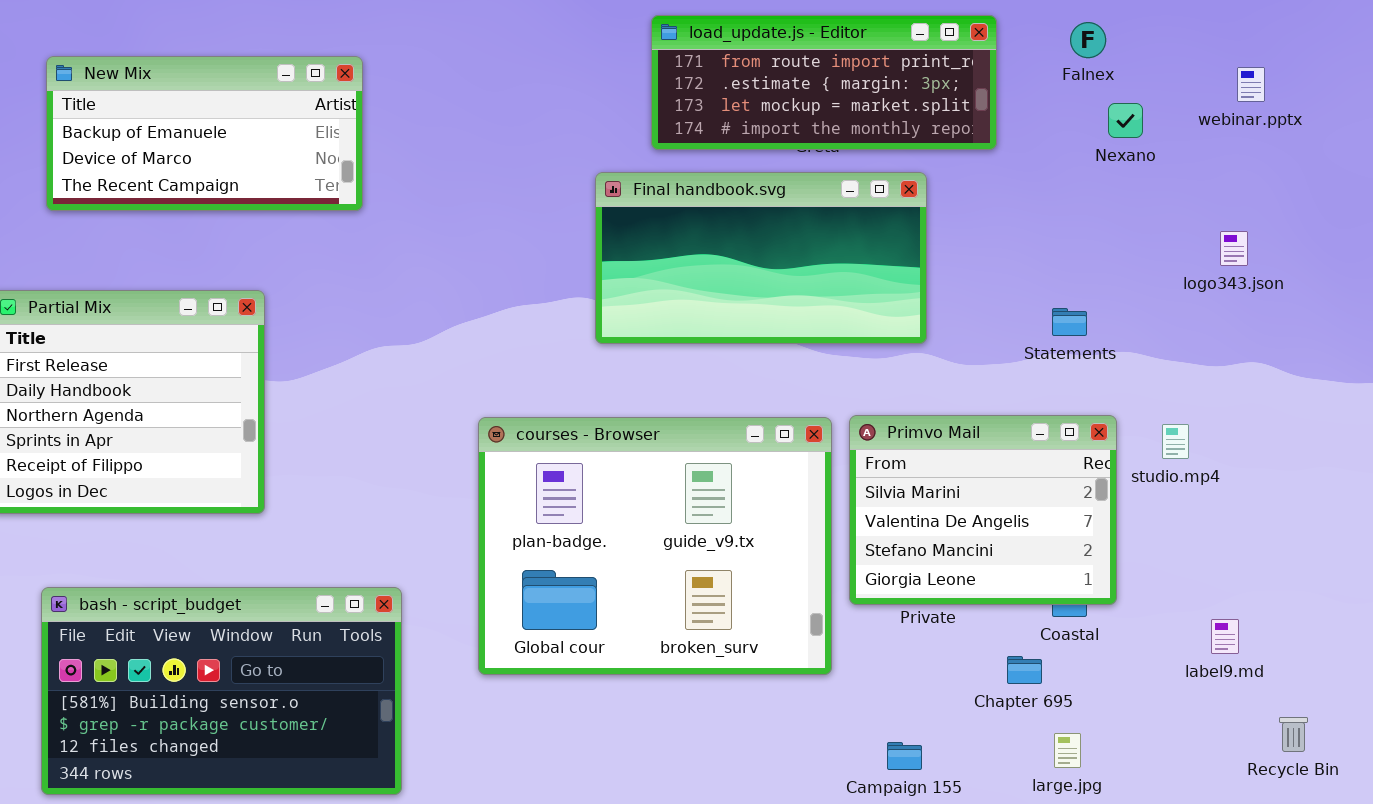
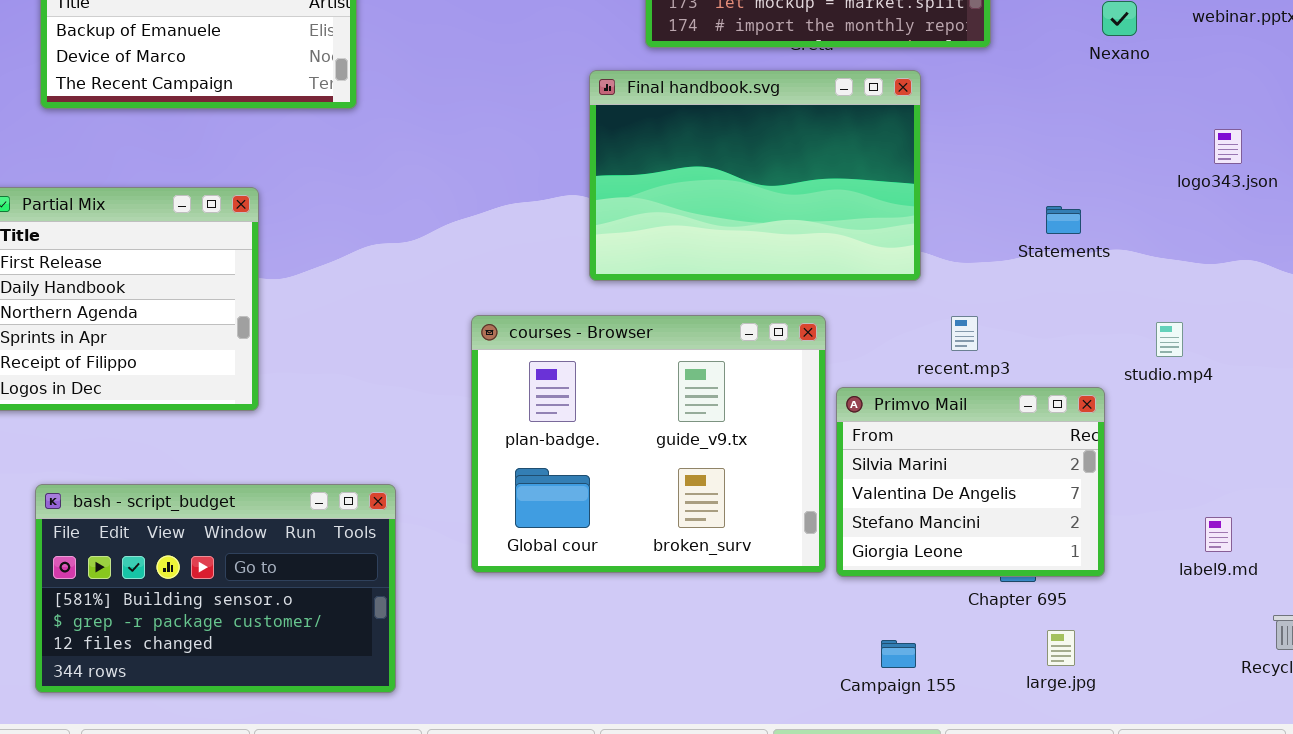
Final handbook.svg: [595,172,927,344] -> [589,70,921,281], resized
Primvo Mail: [849,415,1117,605] -> [836,387,1105,577], moved

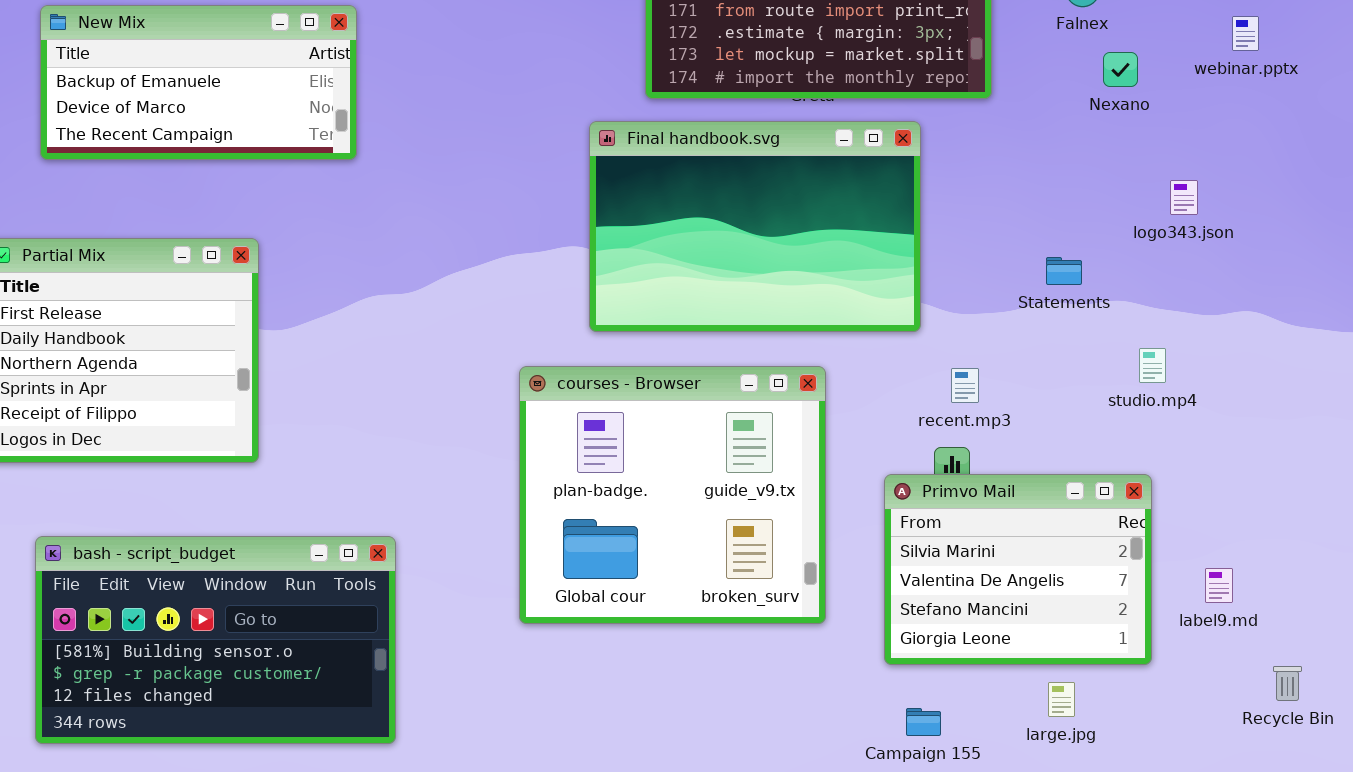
logo343.json: [1214,129,1242,164] -> [1170,180,1198,215], moved
courses - Browser: [471,315,826,573] -> [519,366,826,624], resized
studio.mp4: [1156,322,1183,357] -> [1139,348,1166,383], moved
Primvo Mail: [836,387,1105,577] -> [884,474,1152,665], moved
Campaign 155: [881,640,916,668] -> [906,708,941,736], moved

